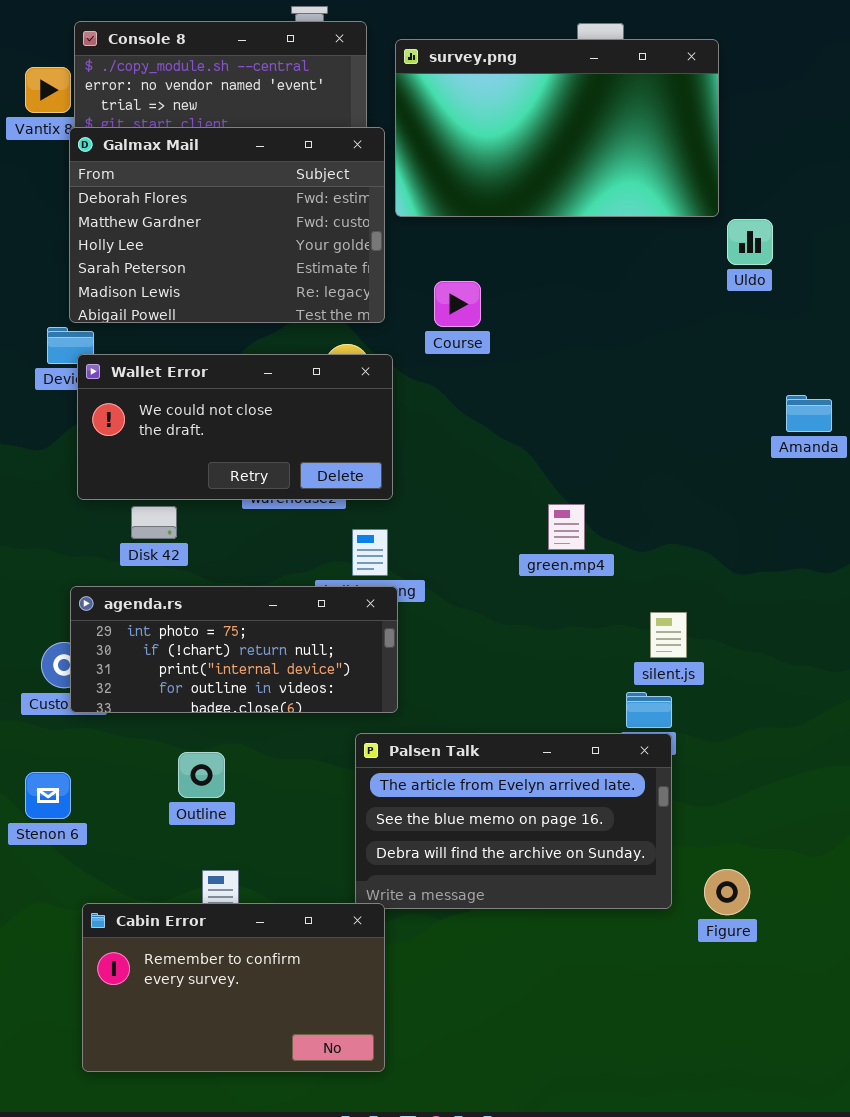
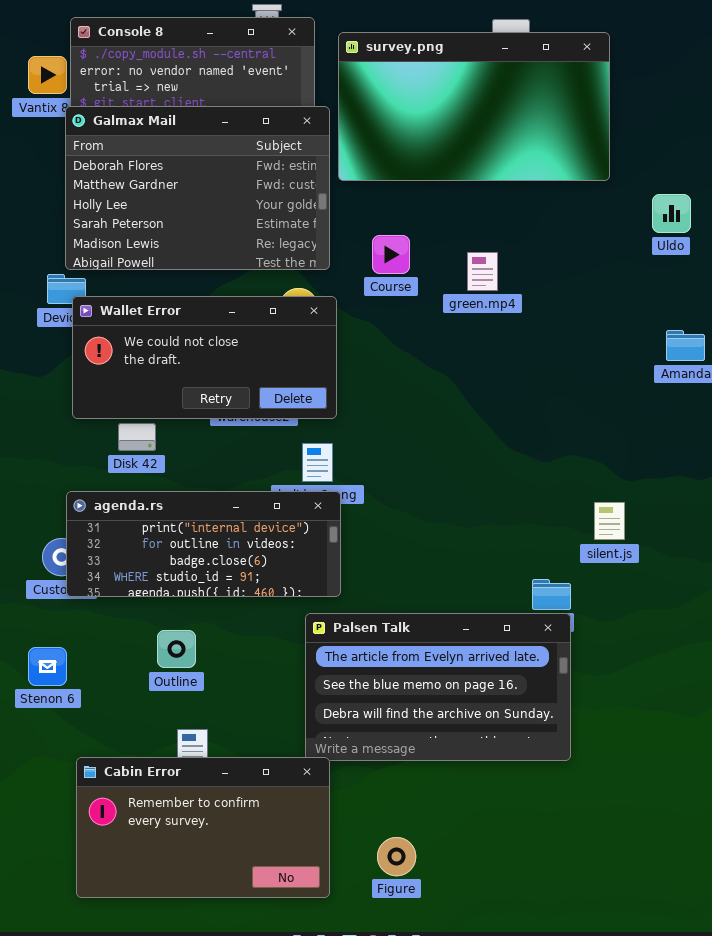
Uldo: [727,219,773,265] -> [652,194,691,233], moved
green.mp4: [548,504,585,550] -> [467,252,498,291], moved
agenda.rs: [70,586,398,713] -> [66,491,341,597], scrolled down 2 rows
silent.js: [650,612,687,658] -> [594,502,625,540], moved
Figure: [704,869,750,915] -> [377,837,416,876], moved

